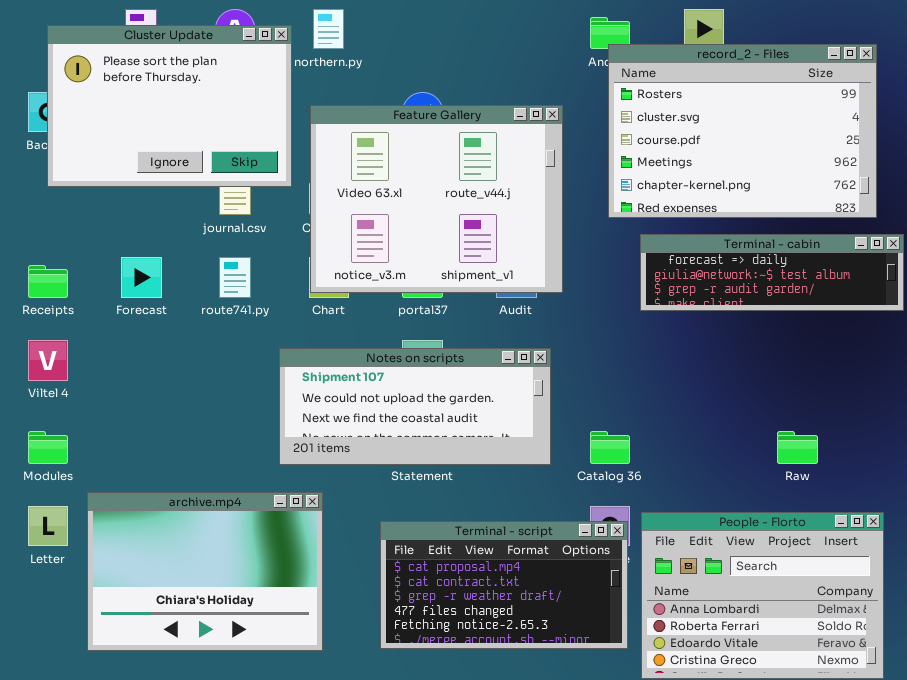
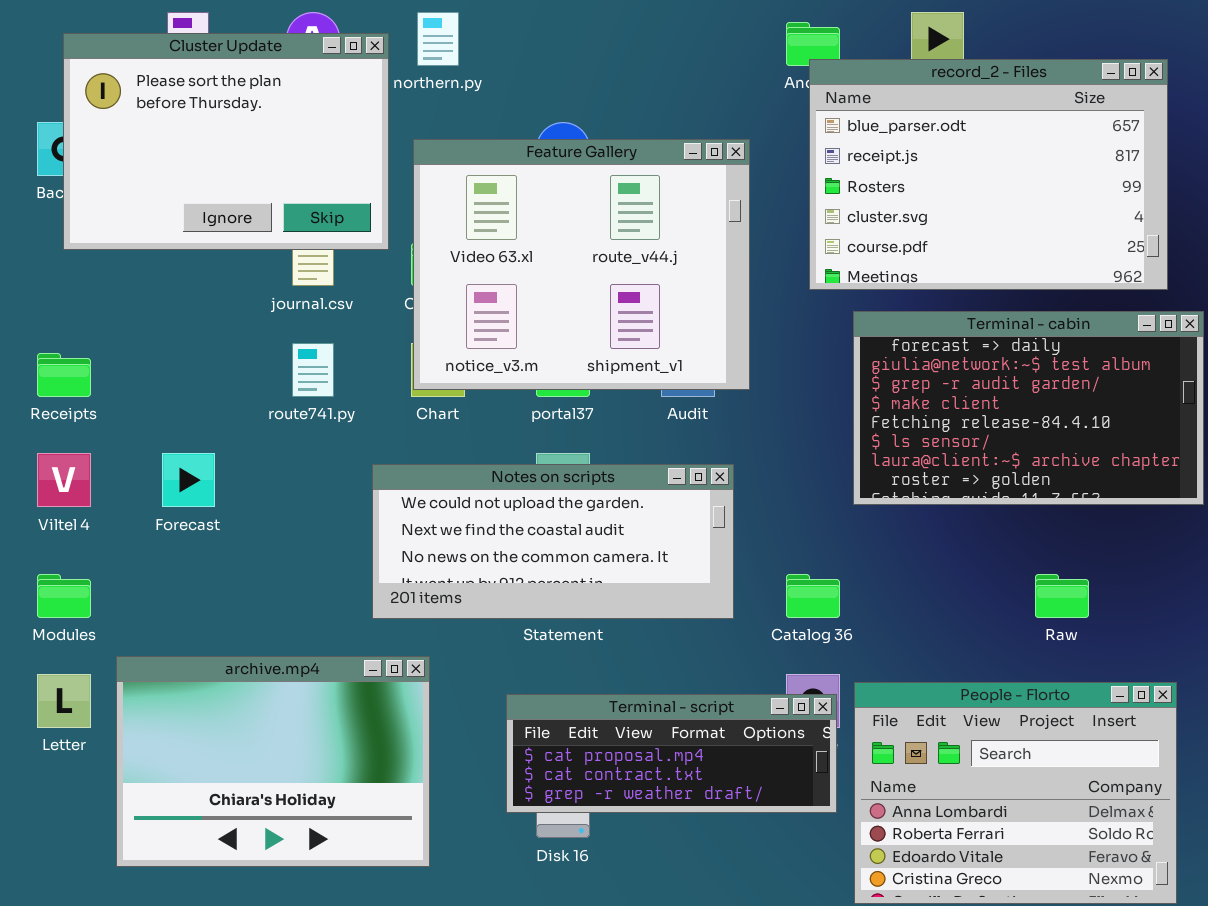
record_2 - Files: [608,44,877,218] -> [809,59,1168,290], scrolled up 2 rows
Terminal - cabin: [640,234,904,311] -> [853,311,1204,505], resized
Forecast: [121,257,162,298] -> [162,453,215,507], moved
Notes on scripts: [279,348,551,465] -> [372,464,734,619], scrolled down 1 row
Terminal - script: [380,521,628,649] -> [506,694,837,813], resized

